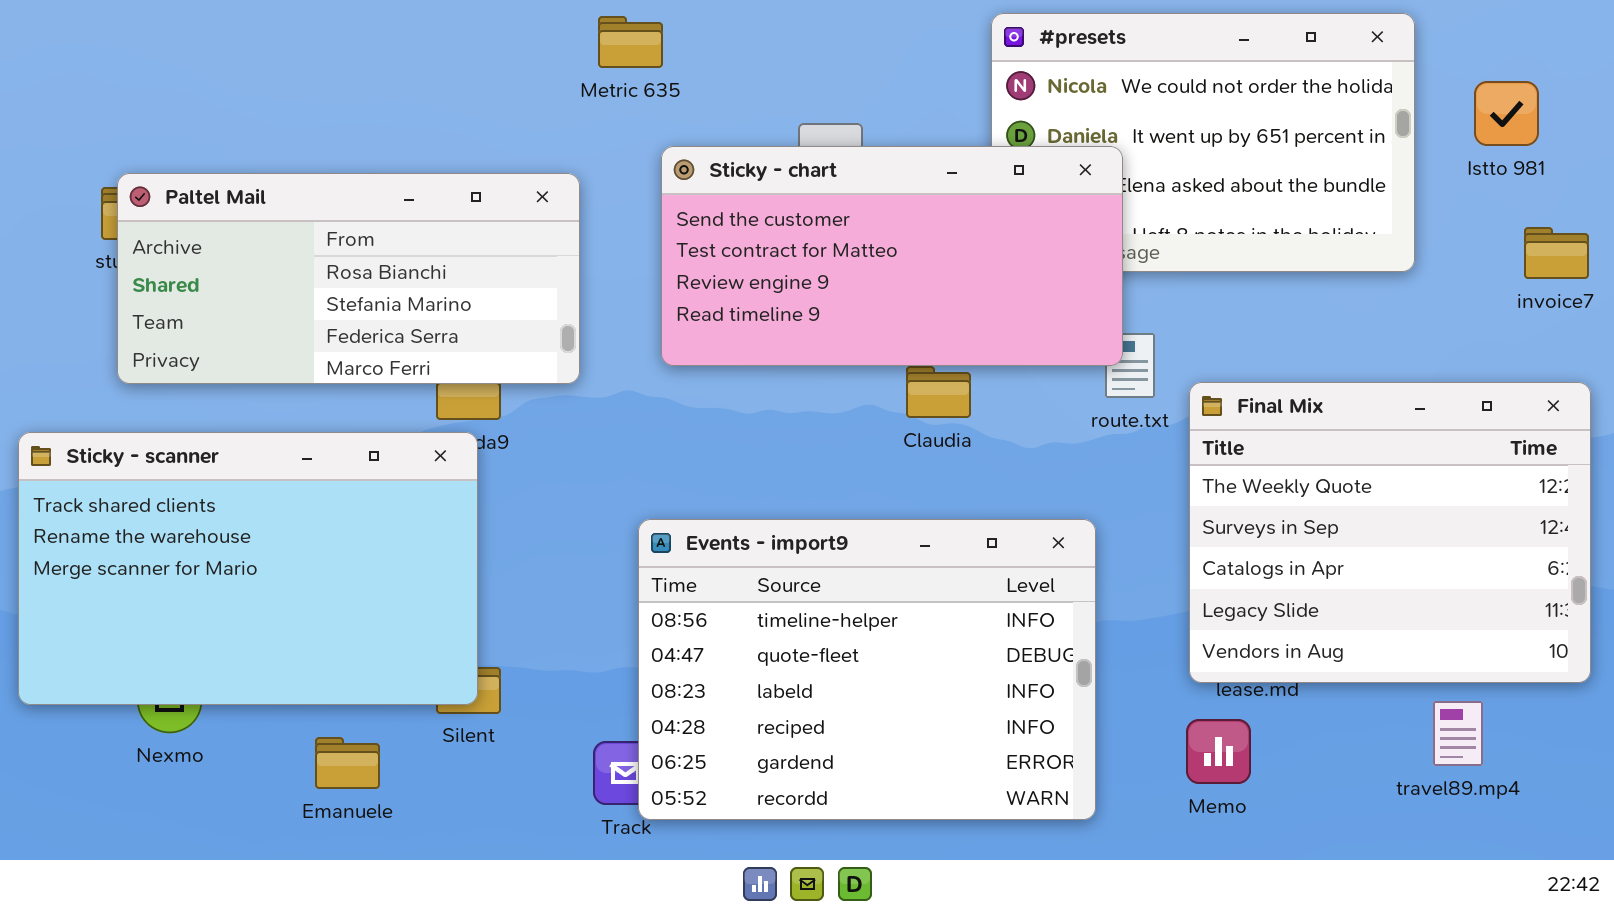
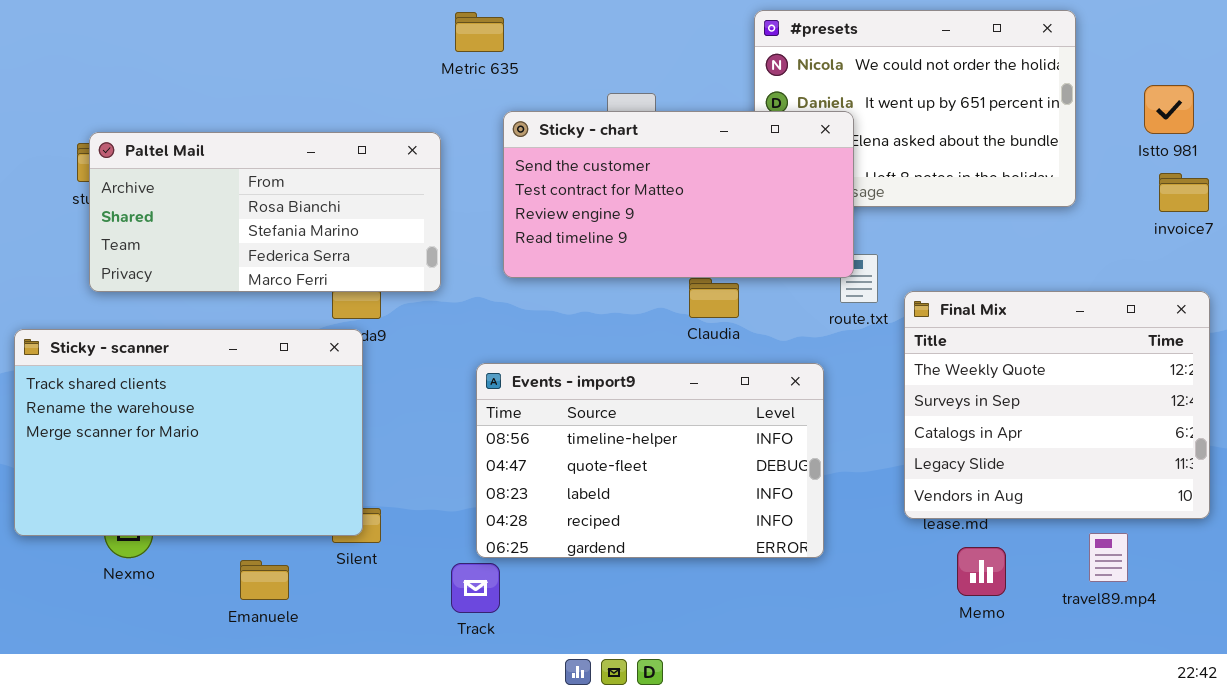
Istto 981: [1474,81,1539,146] -> [1144,85,1194,134], moved
Events - import9: [638,519,1096,820] -> [476,363,824,558], moved, resized
Memo: [1186,719,1251,784] -> [957,547,1006,596], moved

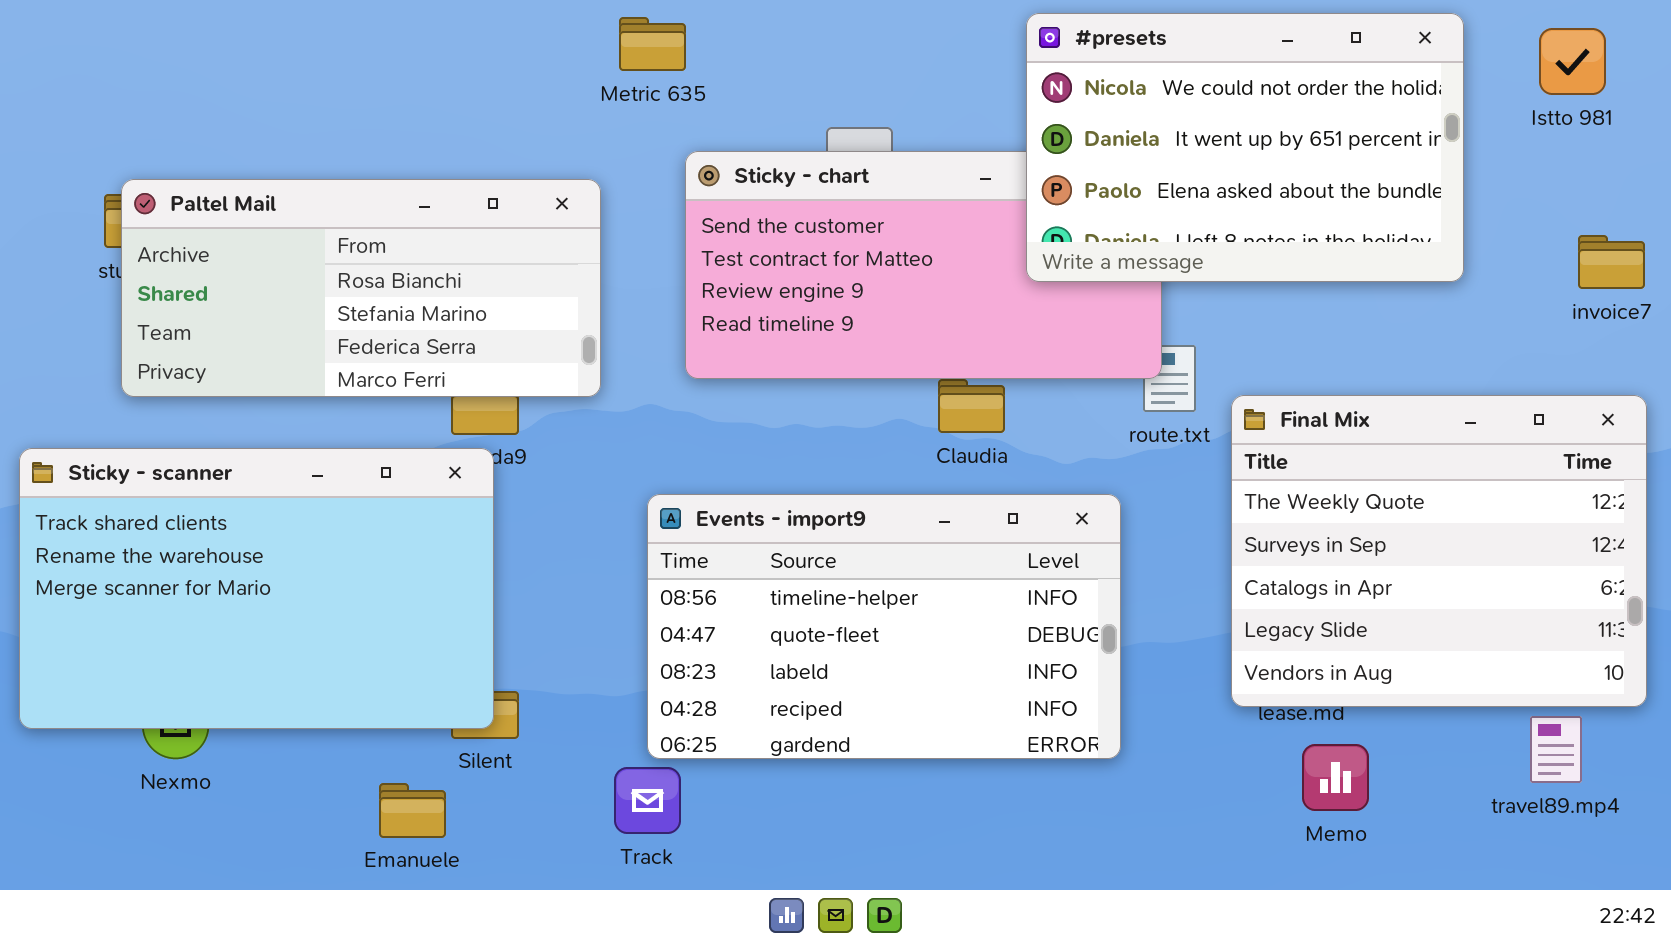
#presets: [754,10,1076,207] -> [1026,13,1464,282], raised
Istto 981: [1144,85,1194,134] -> [1539,28,1606,95], moved
travel89.mp4: [1089,533,1128,582] -> [1530,716,1582,783], moved
Emanuele: [240,560,289,600] -> [379,783,446,838], moved

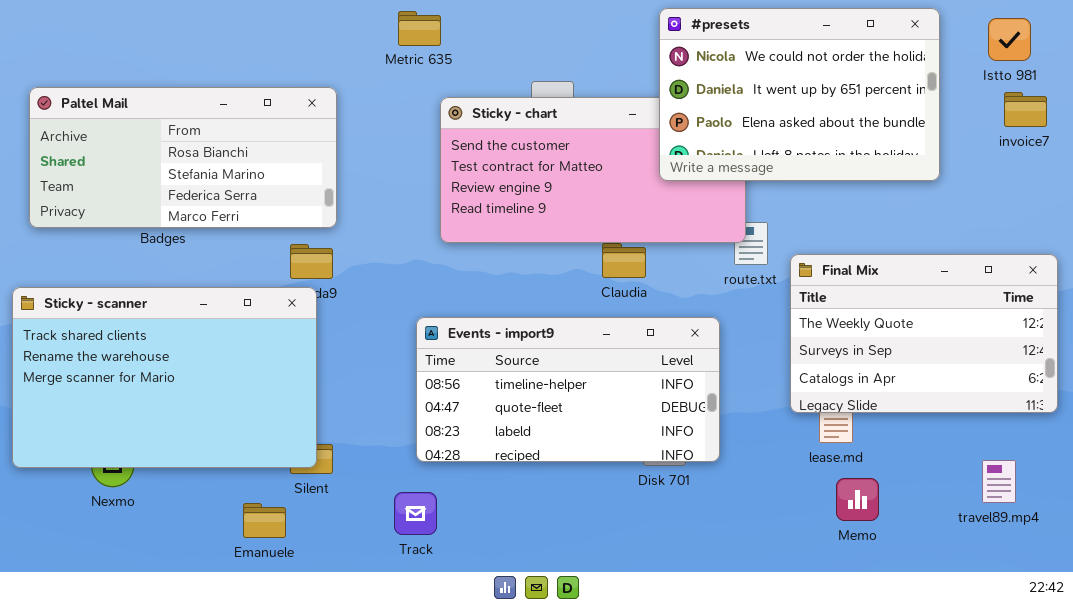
Paltel Mail: [121,179,601,397] -> [29,87,337,228], moved
invoice7: [1578,235,1645,289] -> [1004,92,1047,127], moved
Final Mix: [1231,395,1647,707] -> [790,254,1058,413], resized
Events - import9: [647,494,1121,759] -> [416,317,720,462], resized

